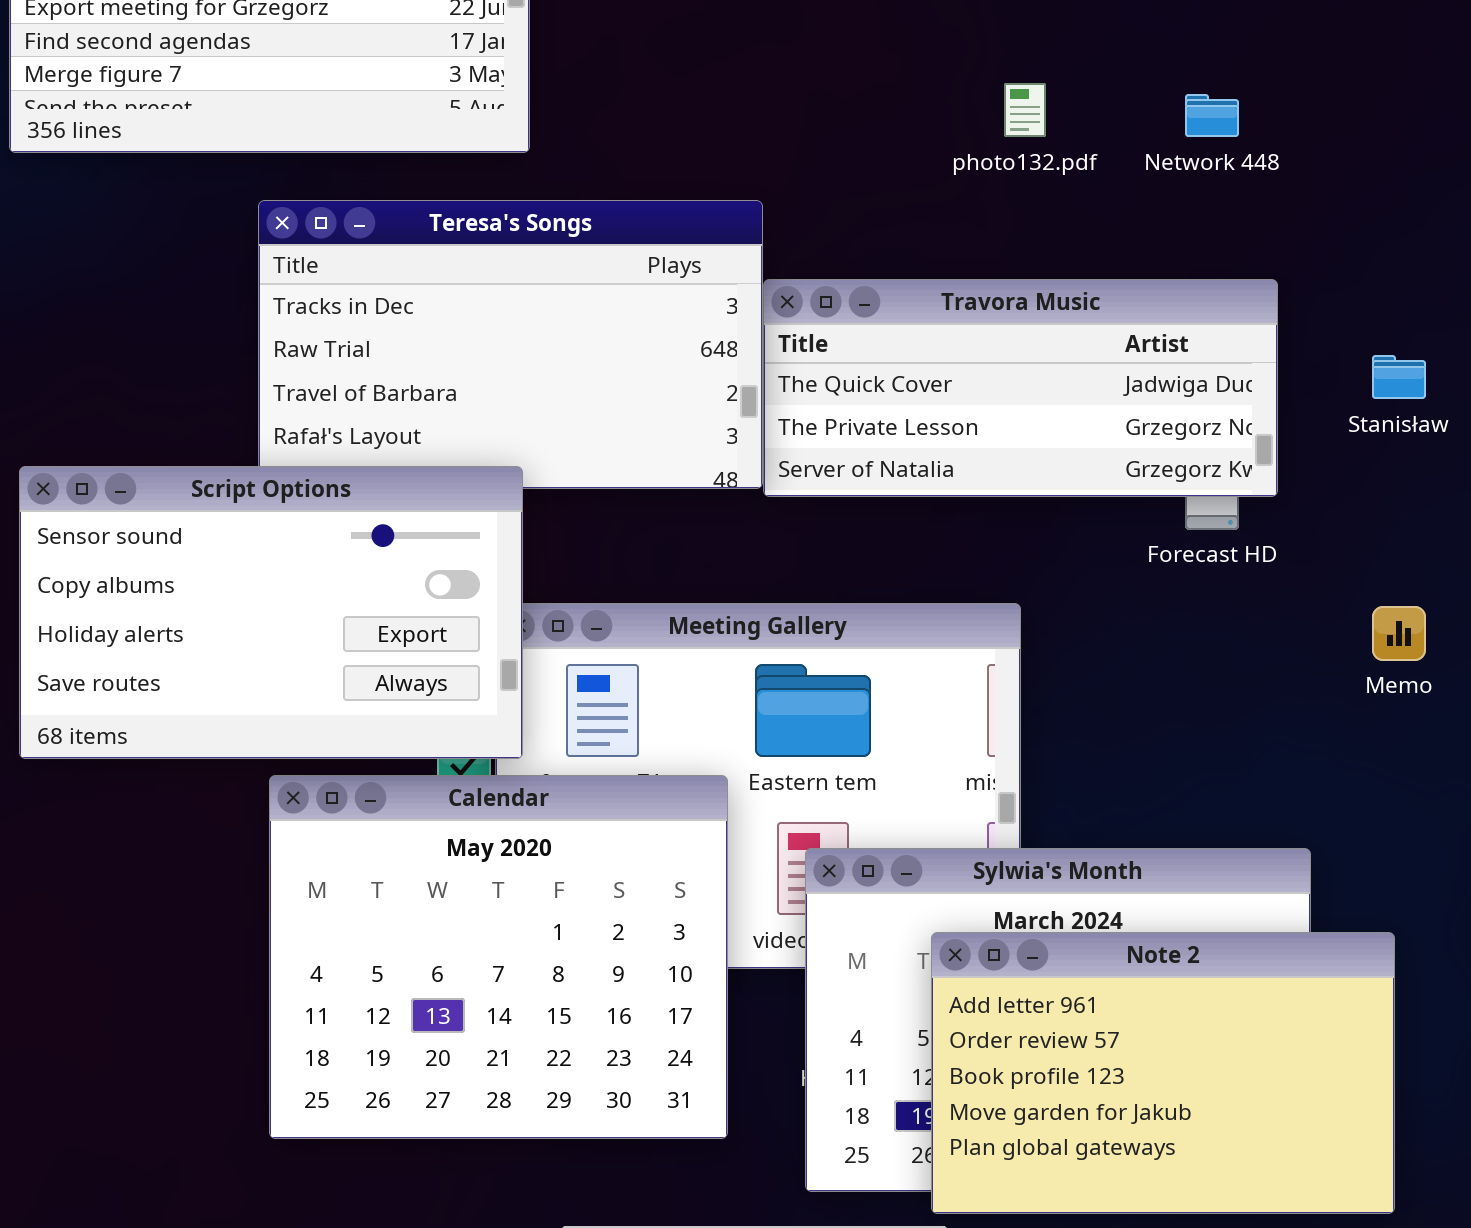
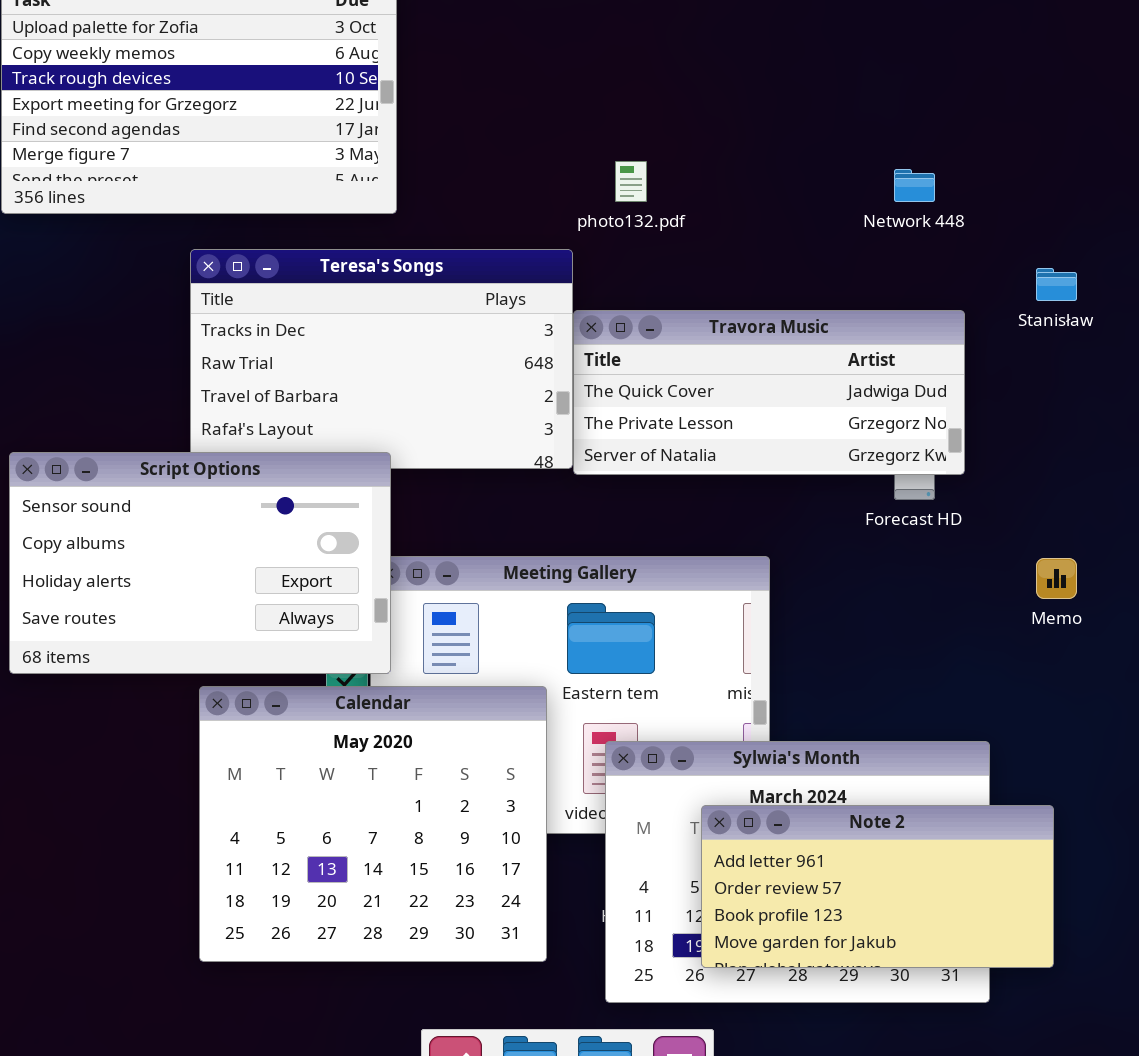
photo132.pdf: [1004,83,1046,137] -> [615,161,647,202], moved
Stanisław: [1372,355,1426,399] -> [1036,268,1077,301], moved
Note 2: [931,932,1395,1214] -> [701,805,1054,968], resized

